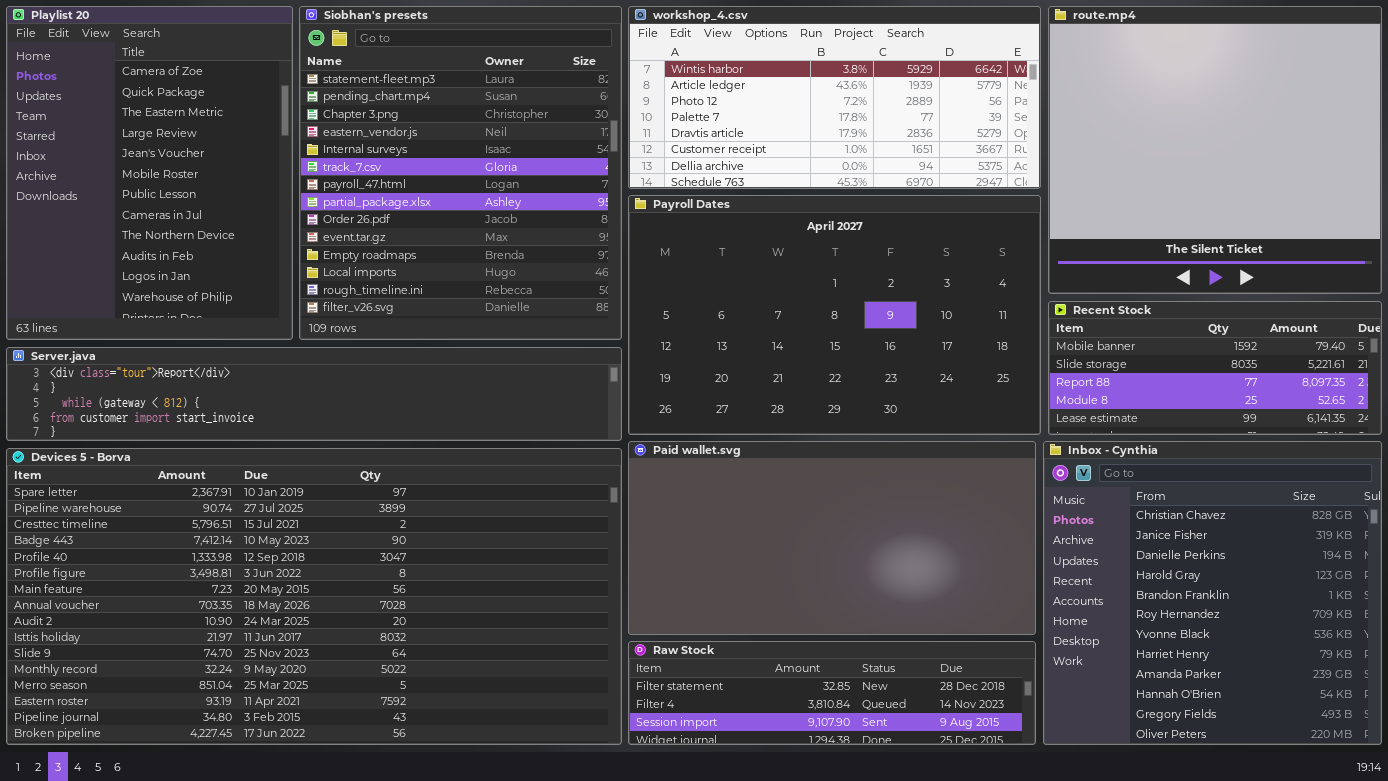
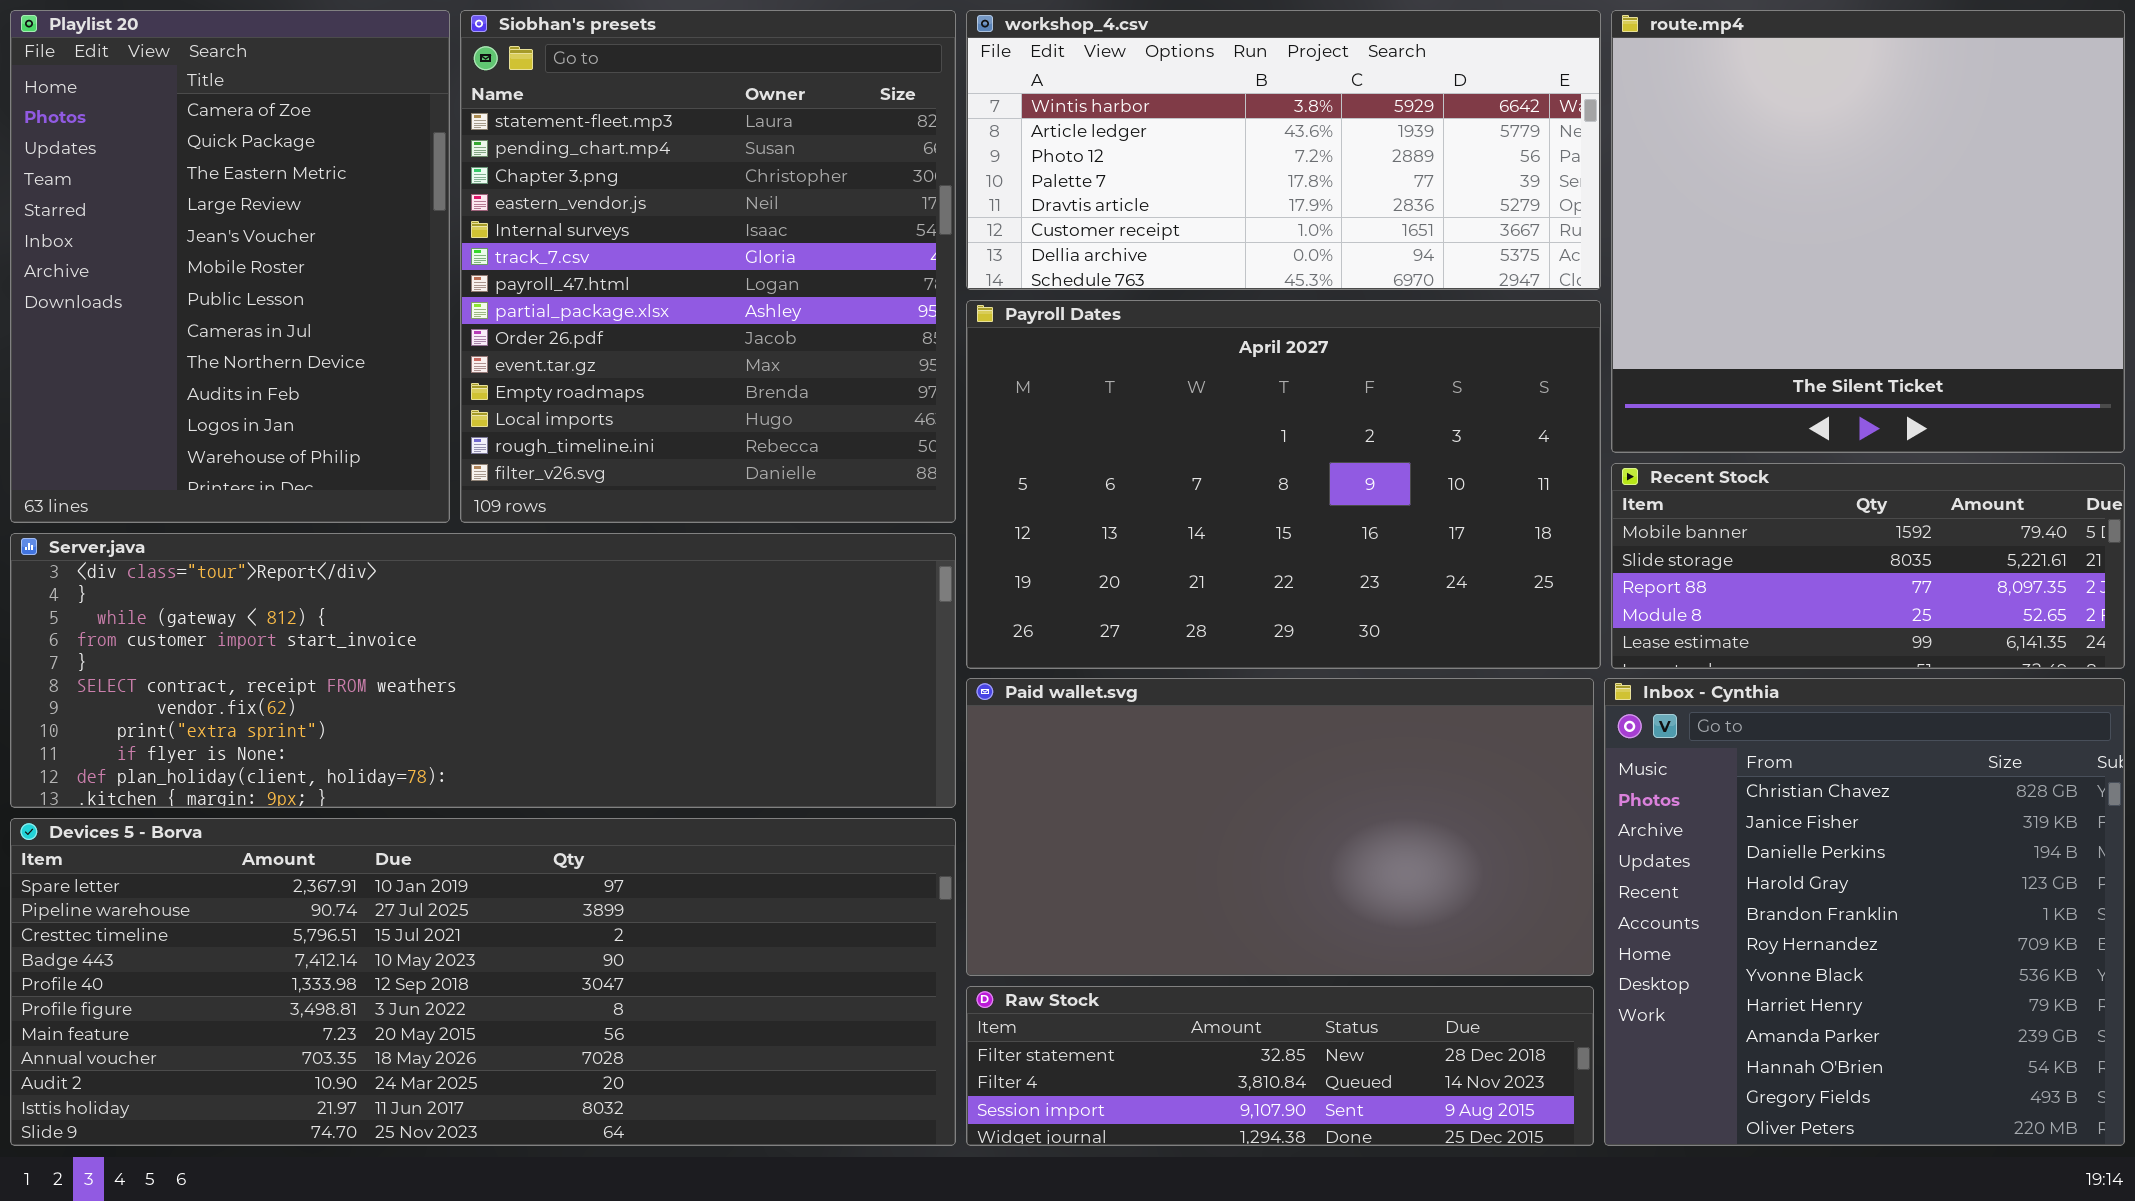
Server.java: [6,347,622,441] -> [10,533,956,808], resized
Devices 5 - Borva: [6,448,622,745] -> [10,818,956,1146], resized

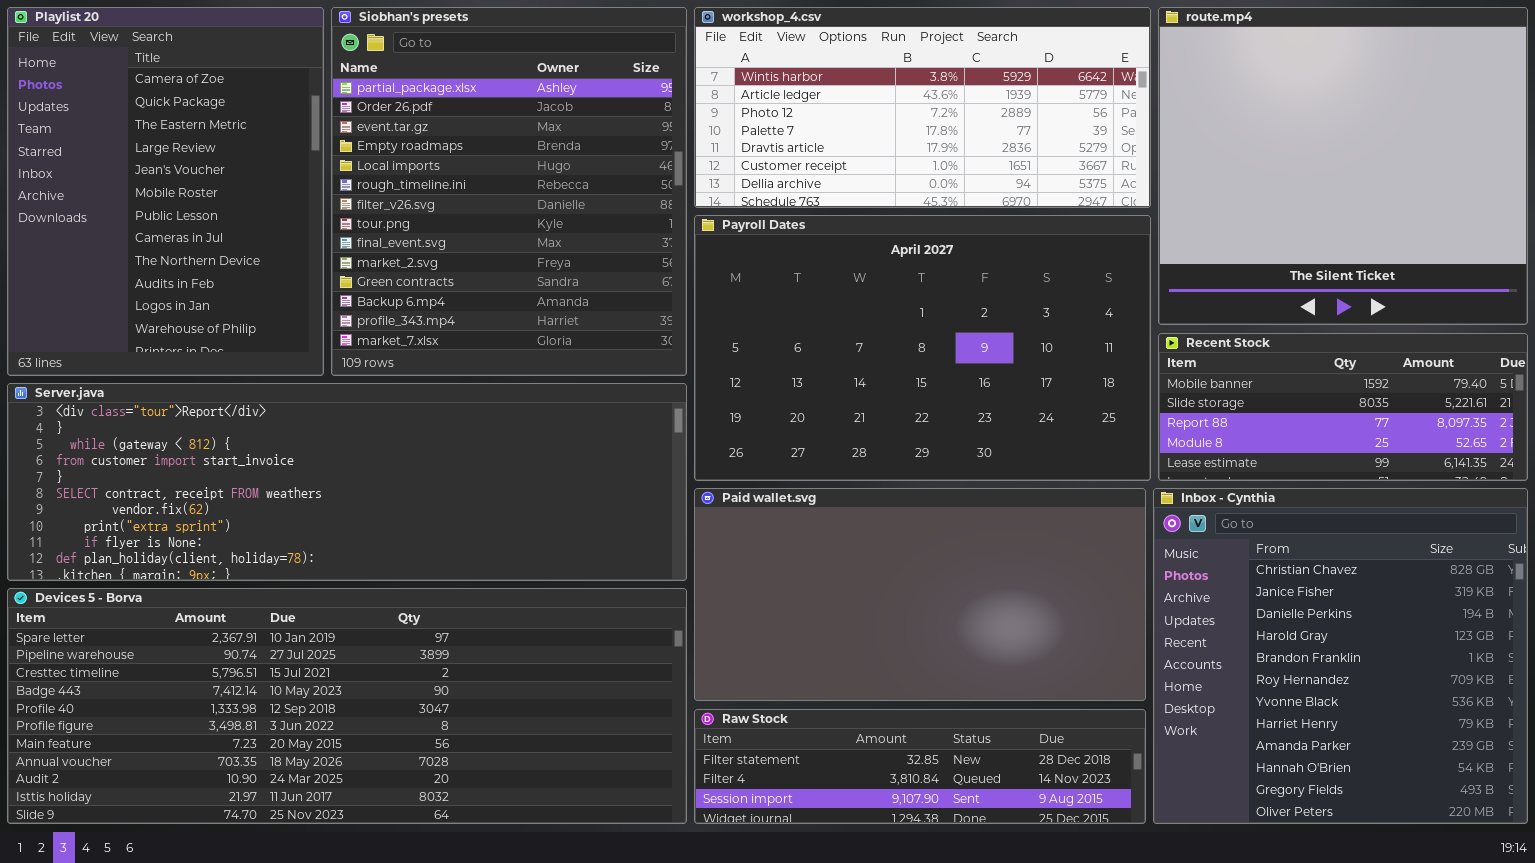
Siobhan's presets: [460,10,956,523] -> [331,7,687,376], scrolled down 7 rows

